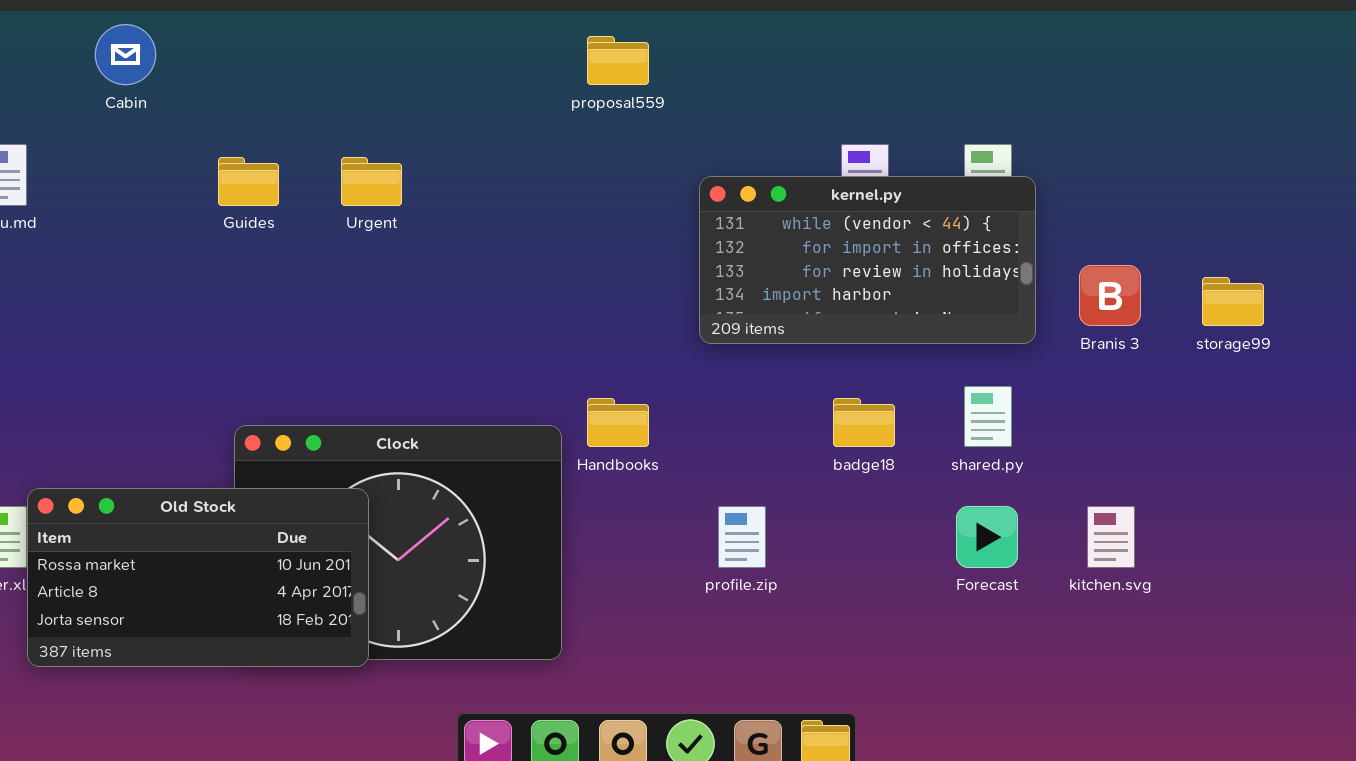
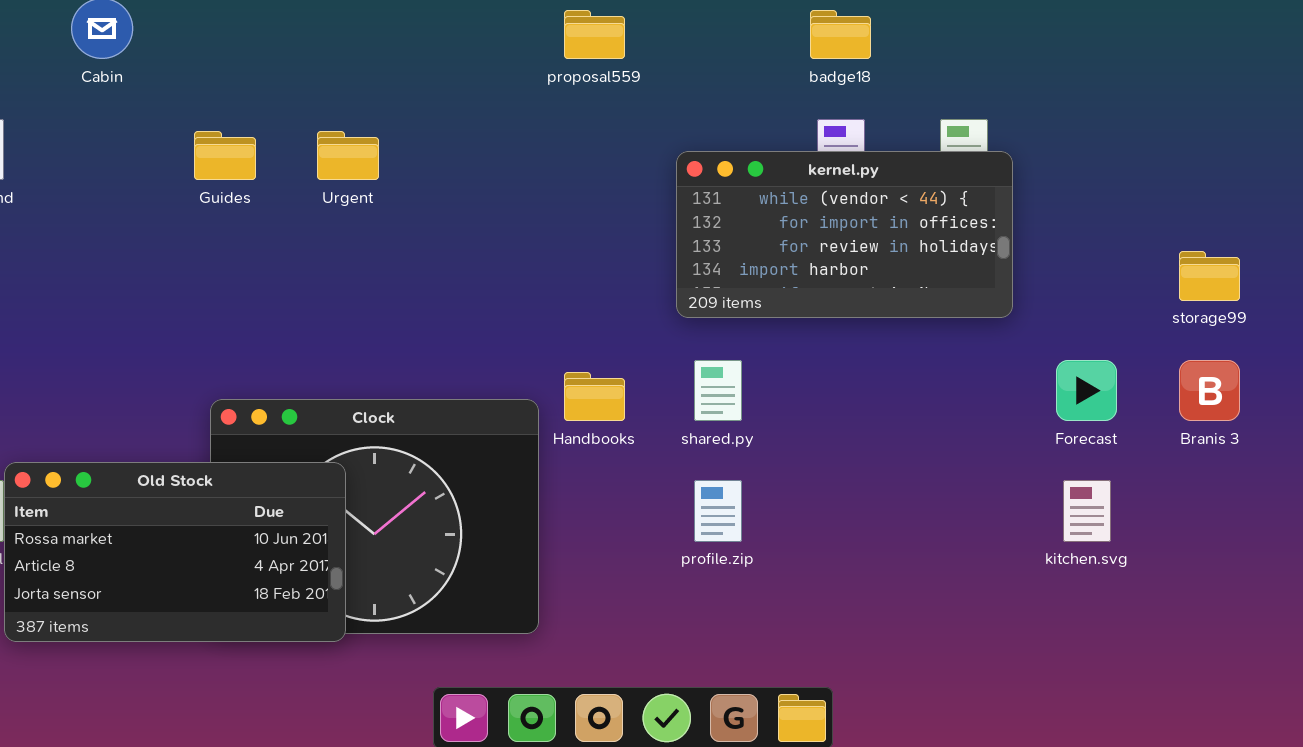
Branis 3: [1079,265,1141,326] -> [1179,360,1240,421], moved
shared.py: [964,386,1012,447] -> [694,360,742,421], moved
badge18: [833,398,895,447] -> [810,10,871,59], moved
Forecast: [956,506,1018,568] -> [1056,360,1117,421], moved

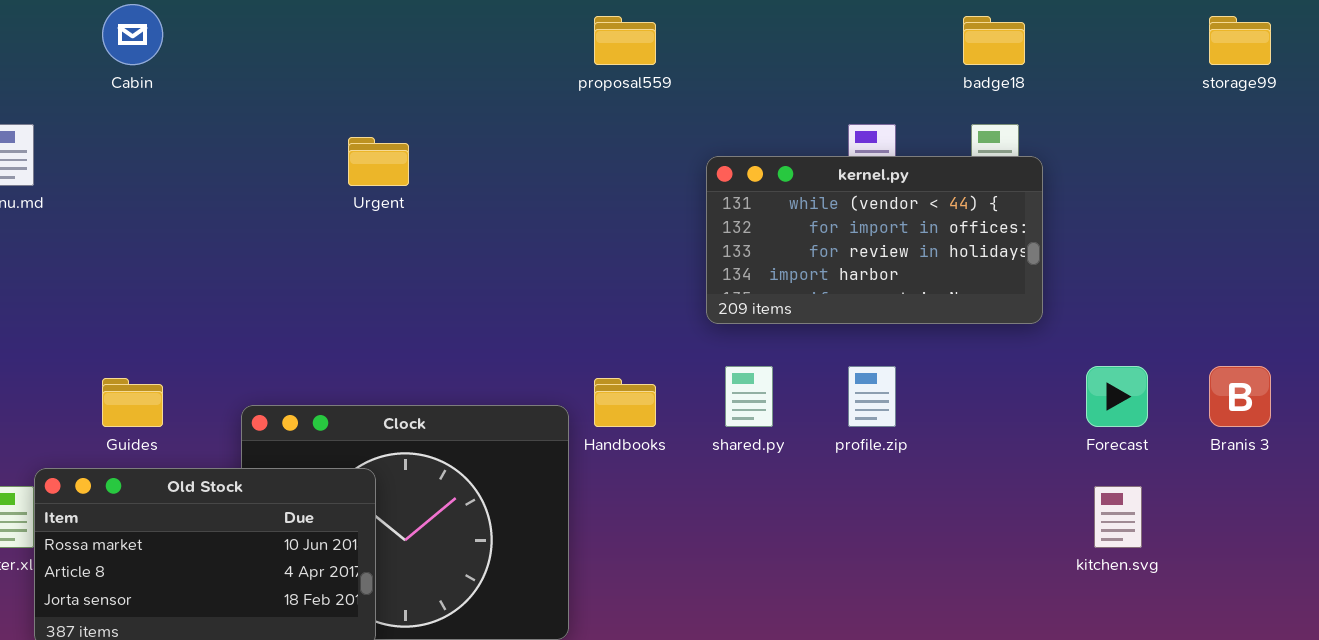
badge18: [810,10,871,59] -> [963,16,1025,65], moved
Guides: [194,131,256,180] -> [102,378,163,427], moved
storage99: [1179,251,1240,301] -> [1209,16,1271,65], moved
profile.zip: [694,480,742,542] -> [848,366,896,427], moved

